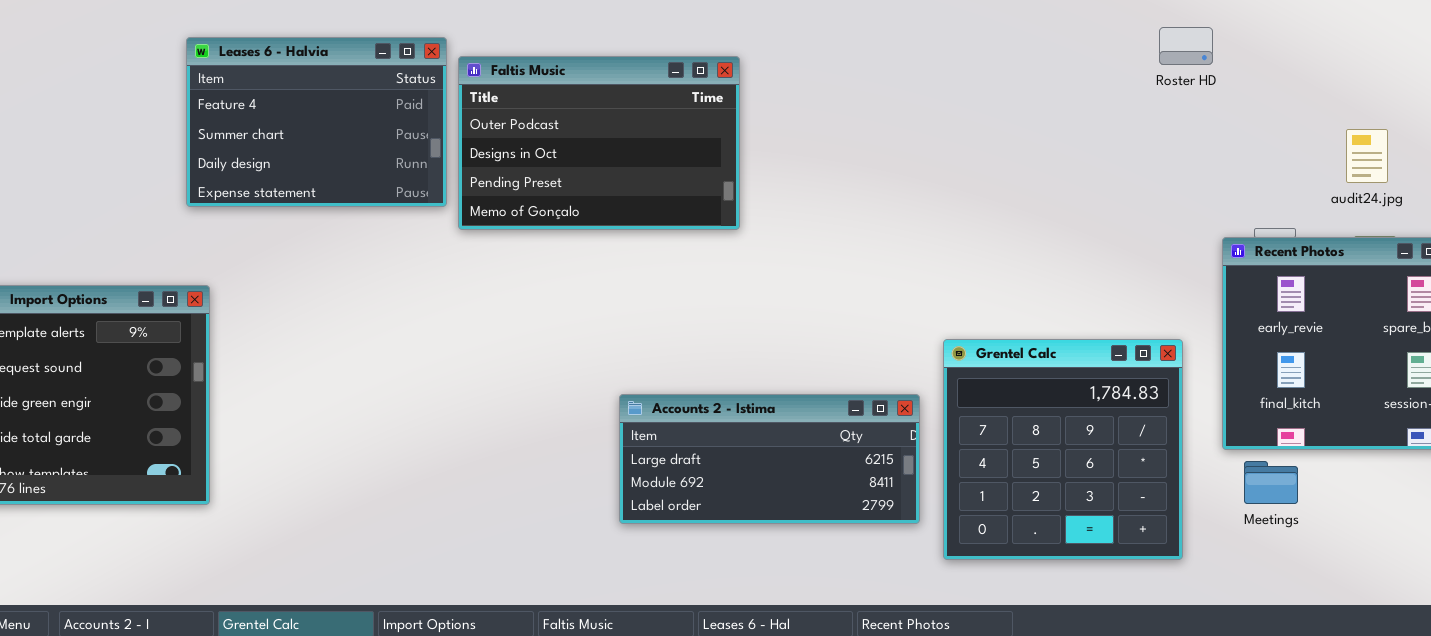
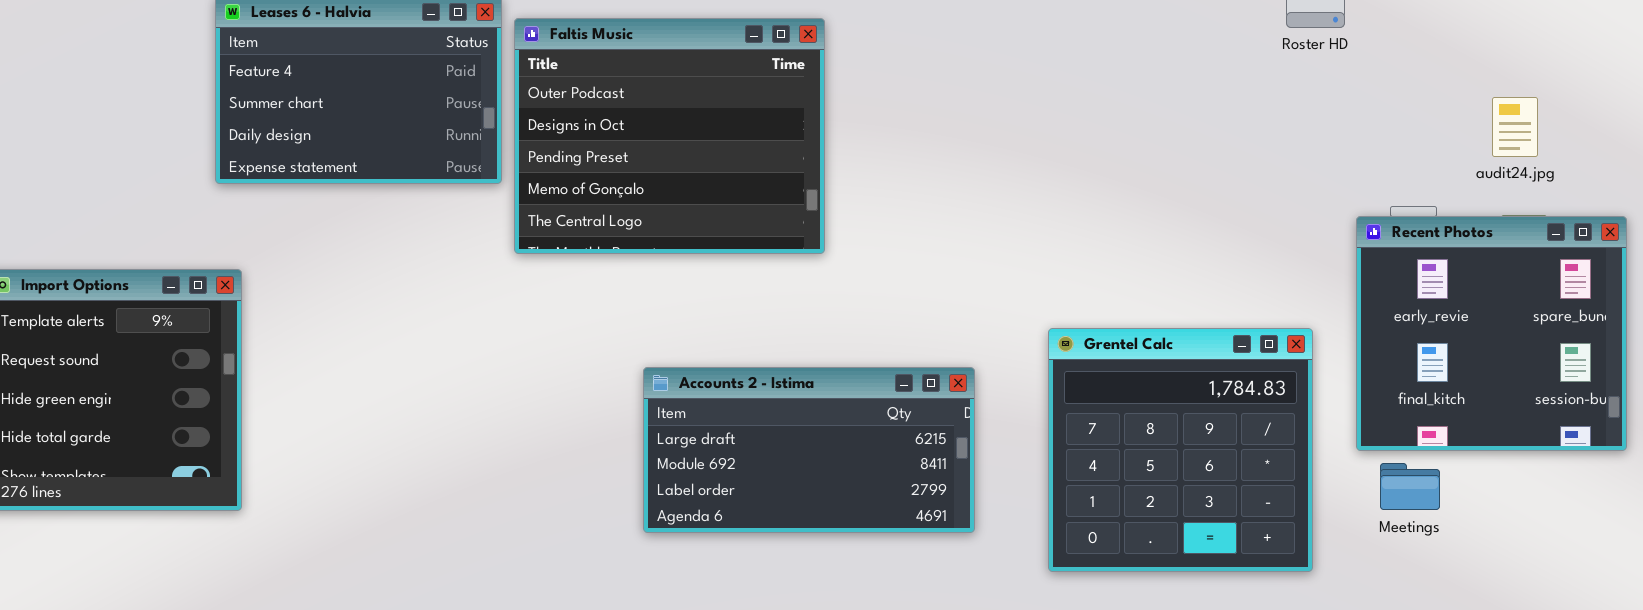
Faltis Music: [458,56,740,230] -> [514,18,825,254], resized
Accounts 2 - Istima: [619,394,920,524] -> [643,367,975,533], moved, resized

